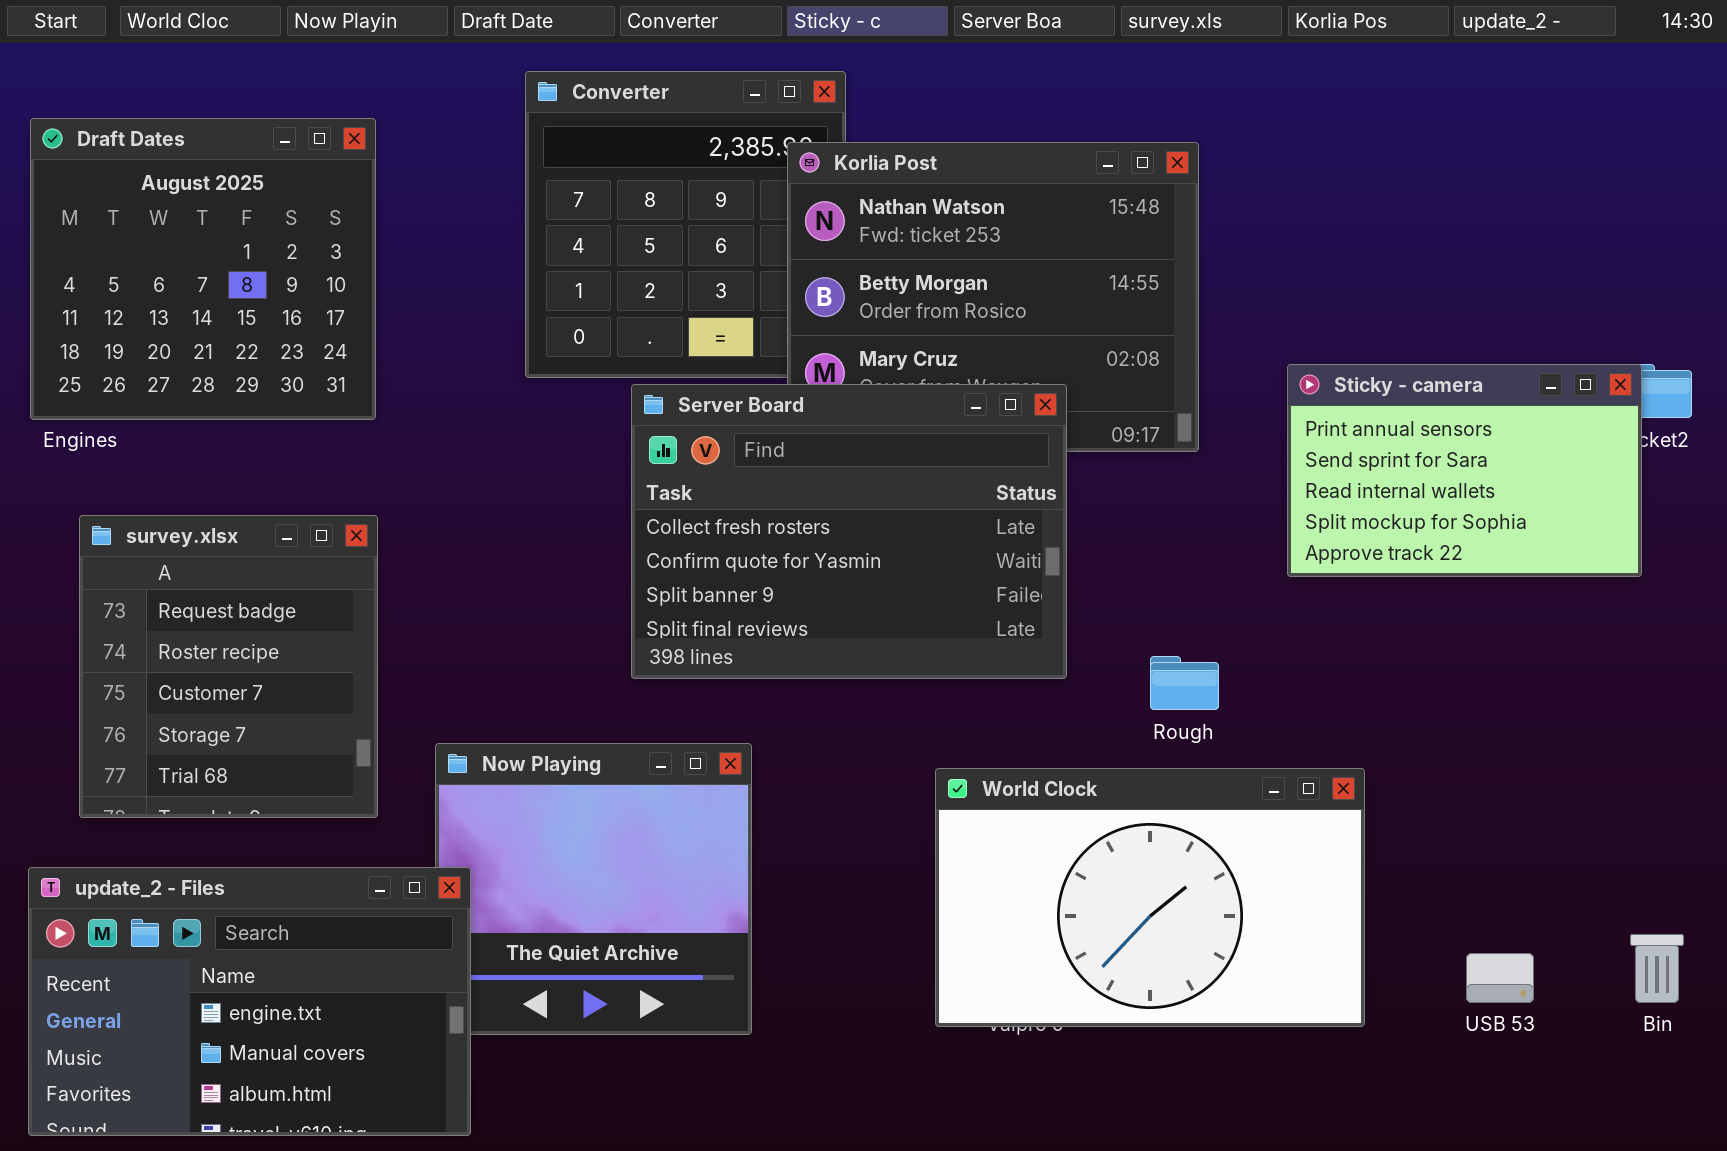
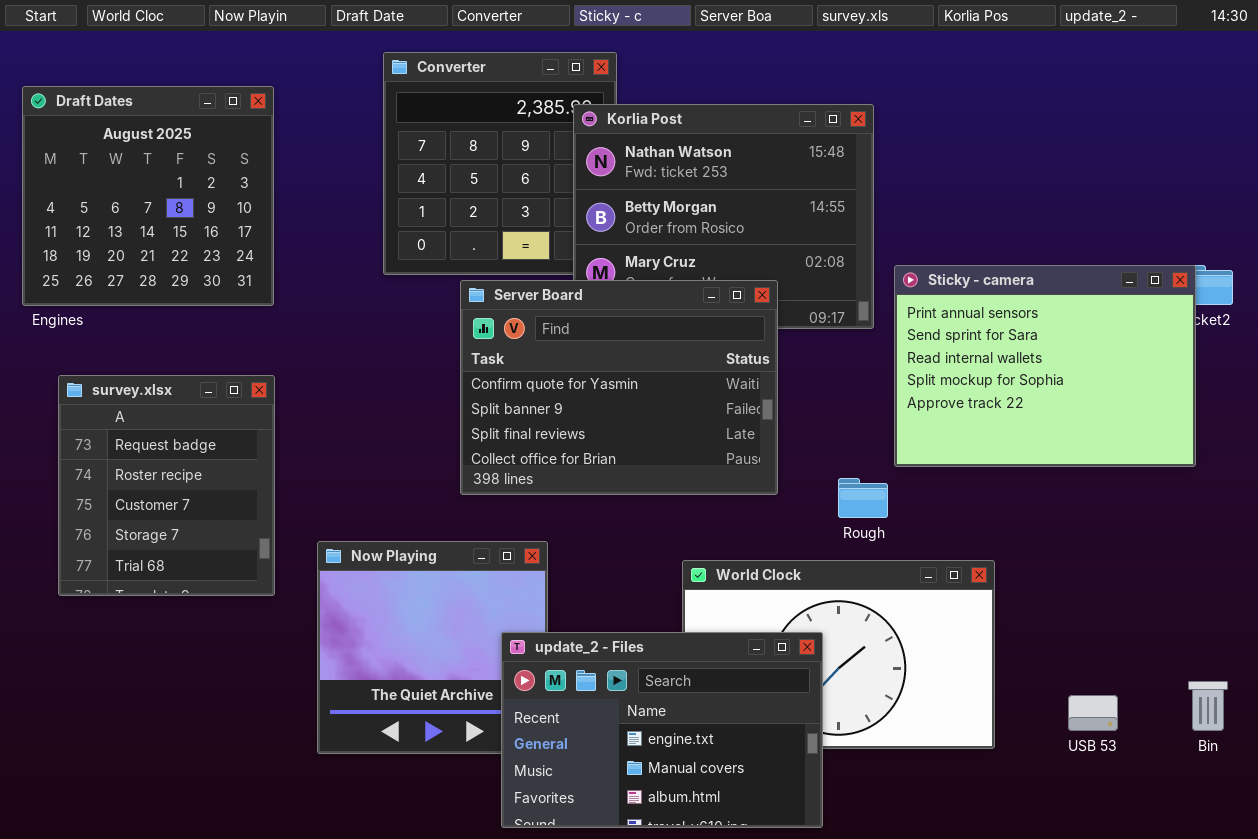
Sticky - camera: [1287,364,1642,577] -> [894,265,1196,467], resized
Server Board: [631,384,1067,679] -> [460,280,778,495], scrolled down 1 row
update_2 - Files: [28,867,471,1136] -> [501,632,823,828], moved

